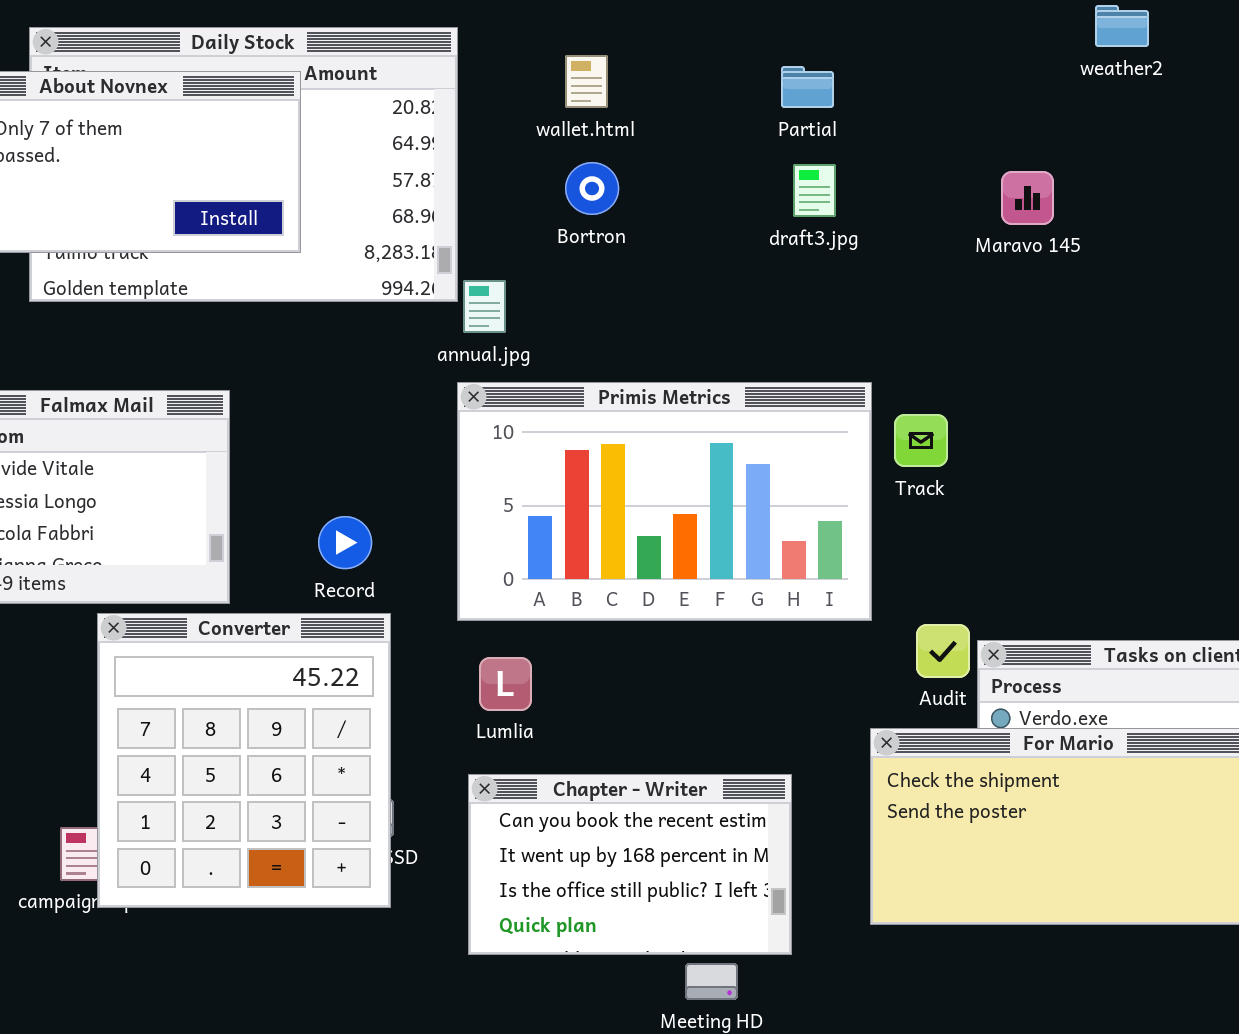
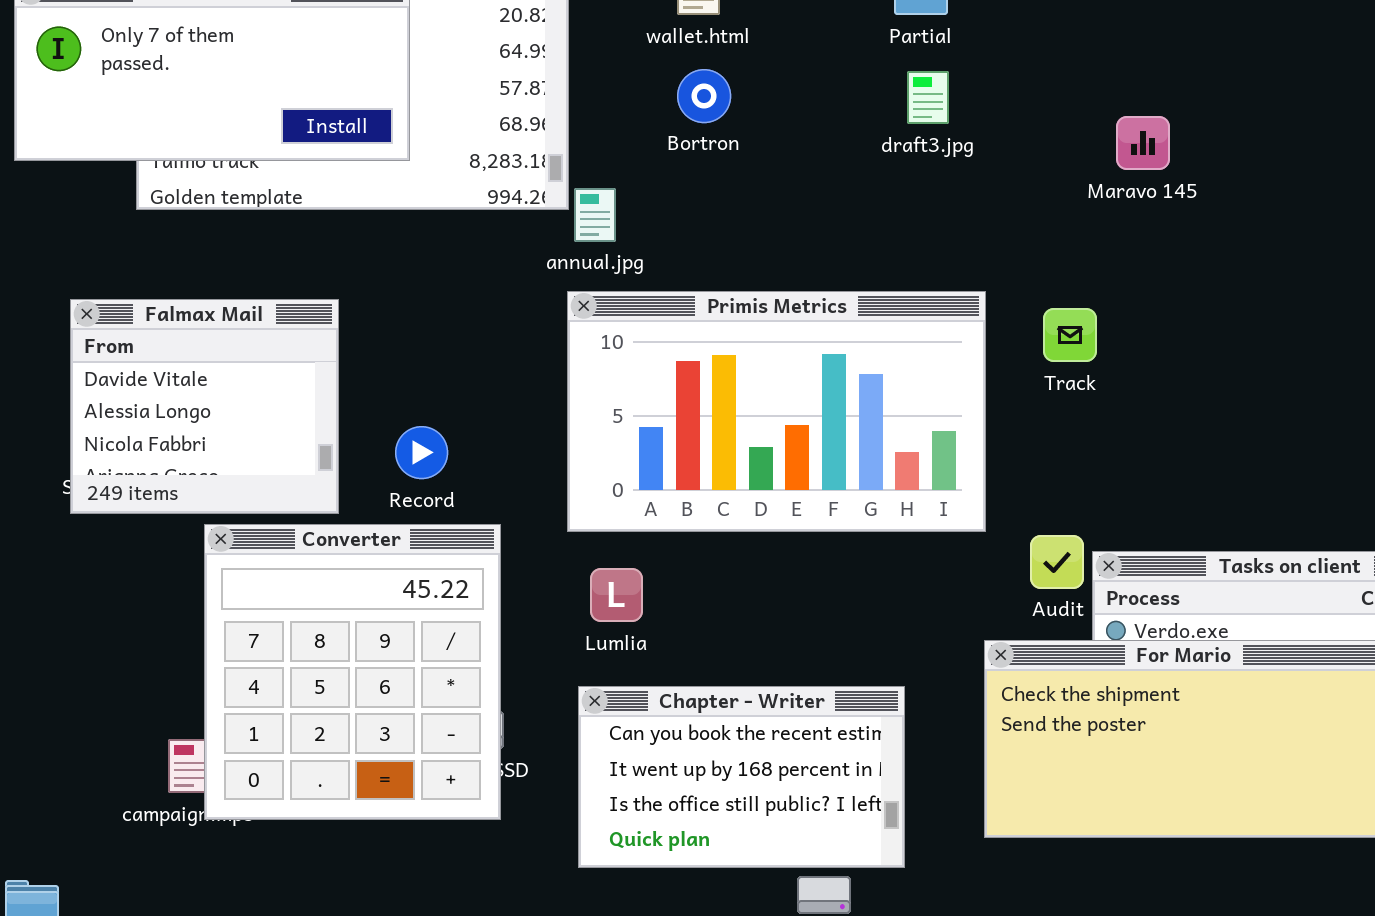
Maravo 145: [1001,171,1054,225] -> [1116,116,1170,170], moved
Track: [894,414,948,467] -> [1043,308,1097,362], moved
Record: [318,516,372,569] -> [395,426,448,479], moved

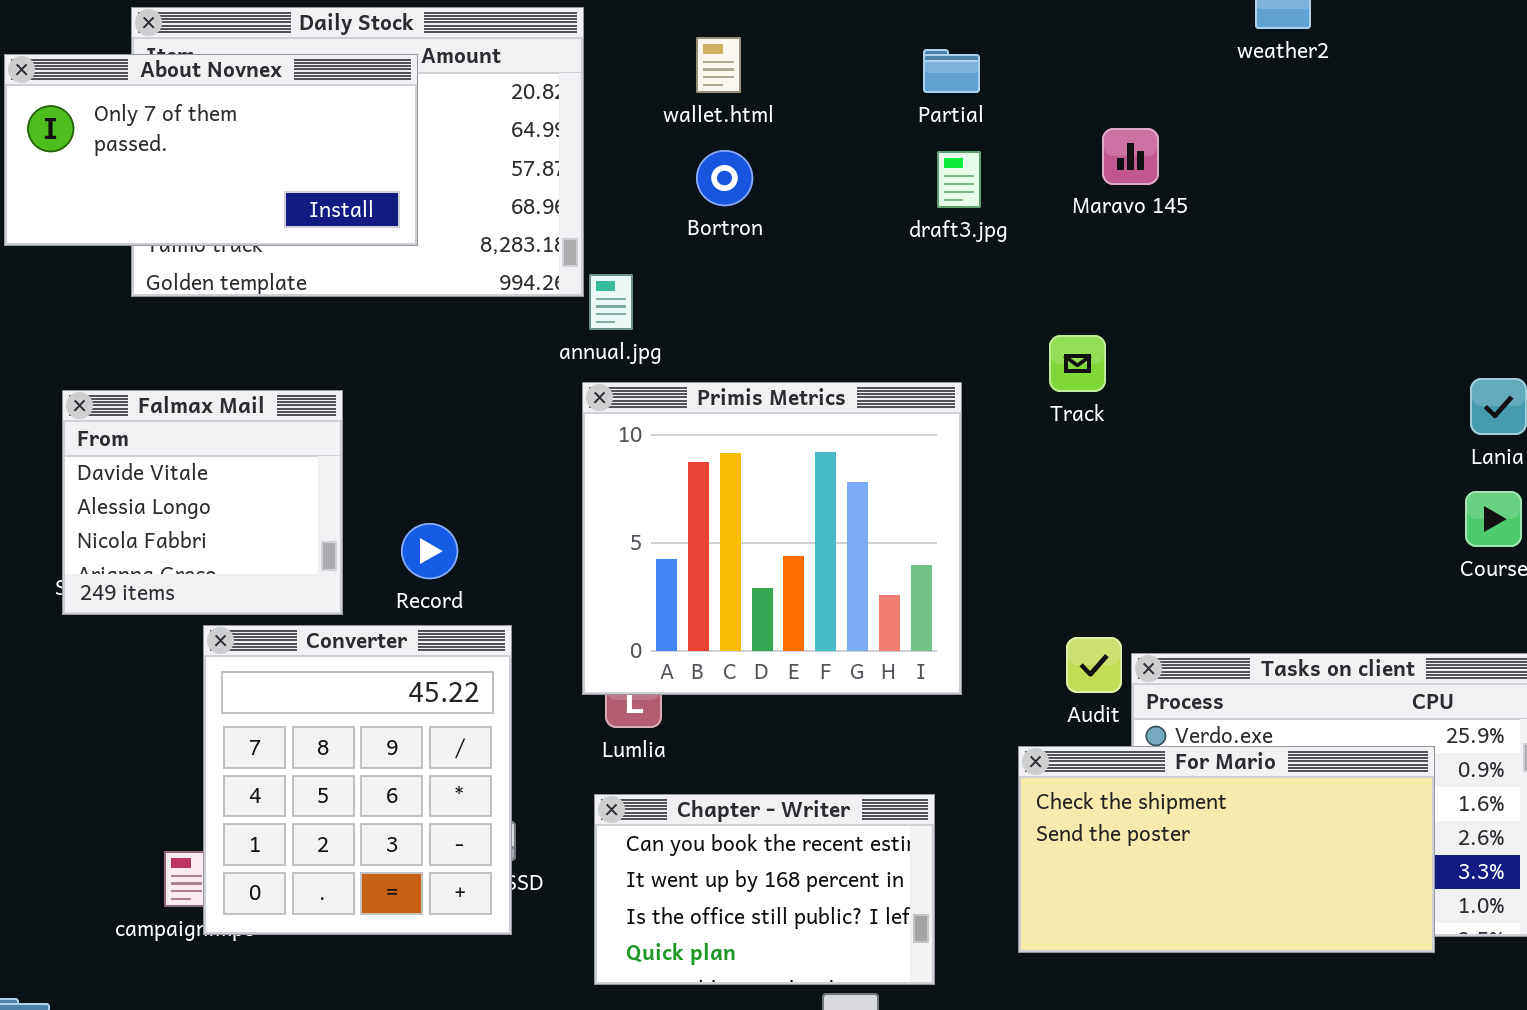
Maravo 145: [1116,116,1170,170] -> [1102,128,1159,185], moved
Primis Metrics: [567,291,986,532] -> [582,382,962,695], resized
Track: [1043,308,1097,362] -> [1049,335,1106,392], moved

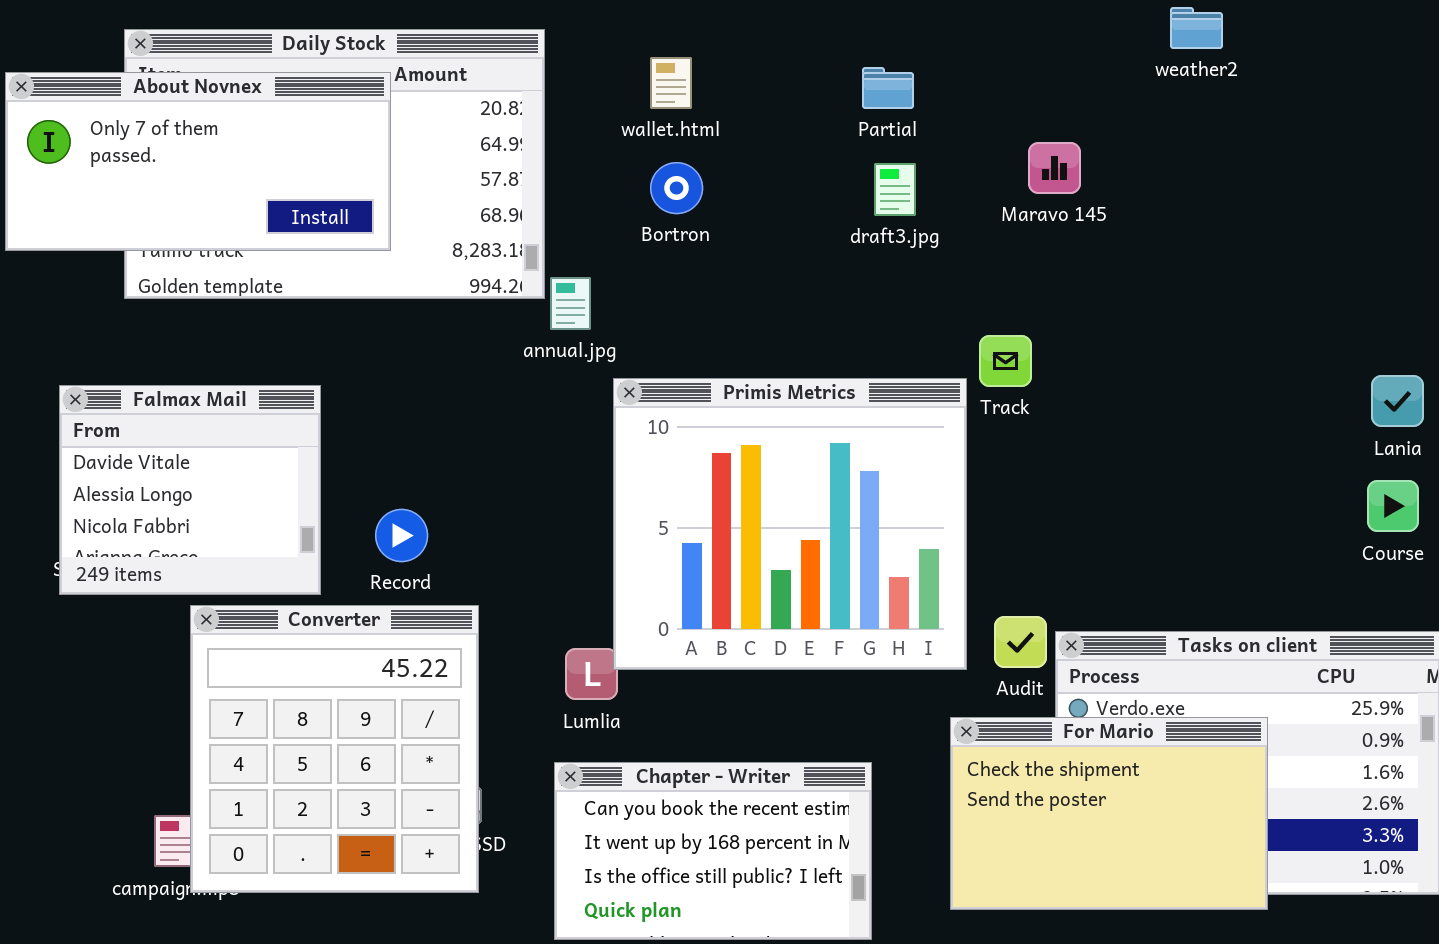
Primis Metrics: [582,382,962,695] -> [613,378,967,670], moved
For Mario: [1018,746,1435,953] -> [950,717,1268,910], resized

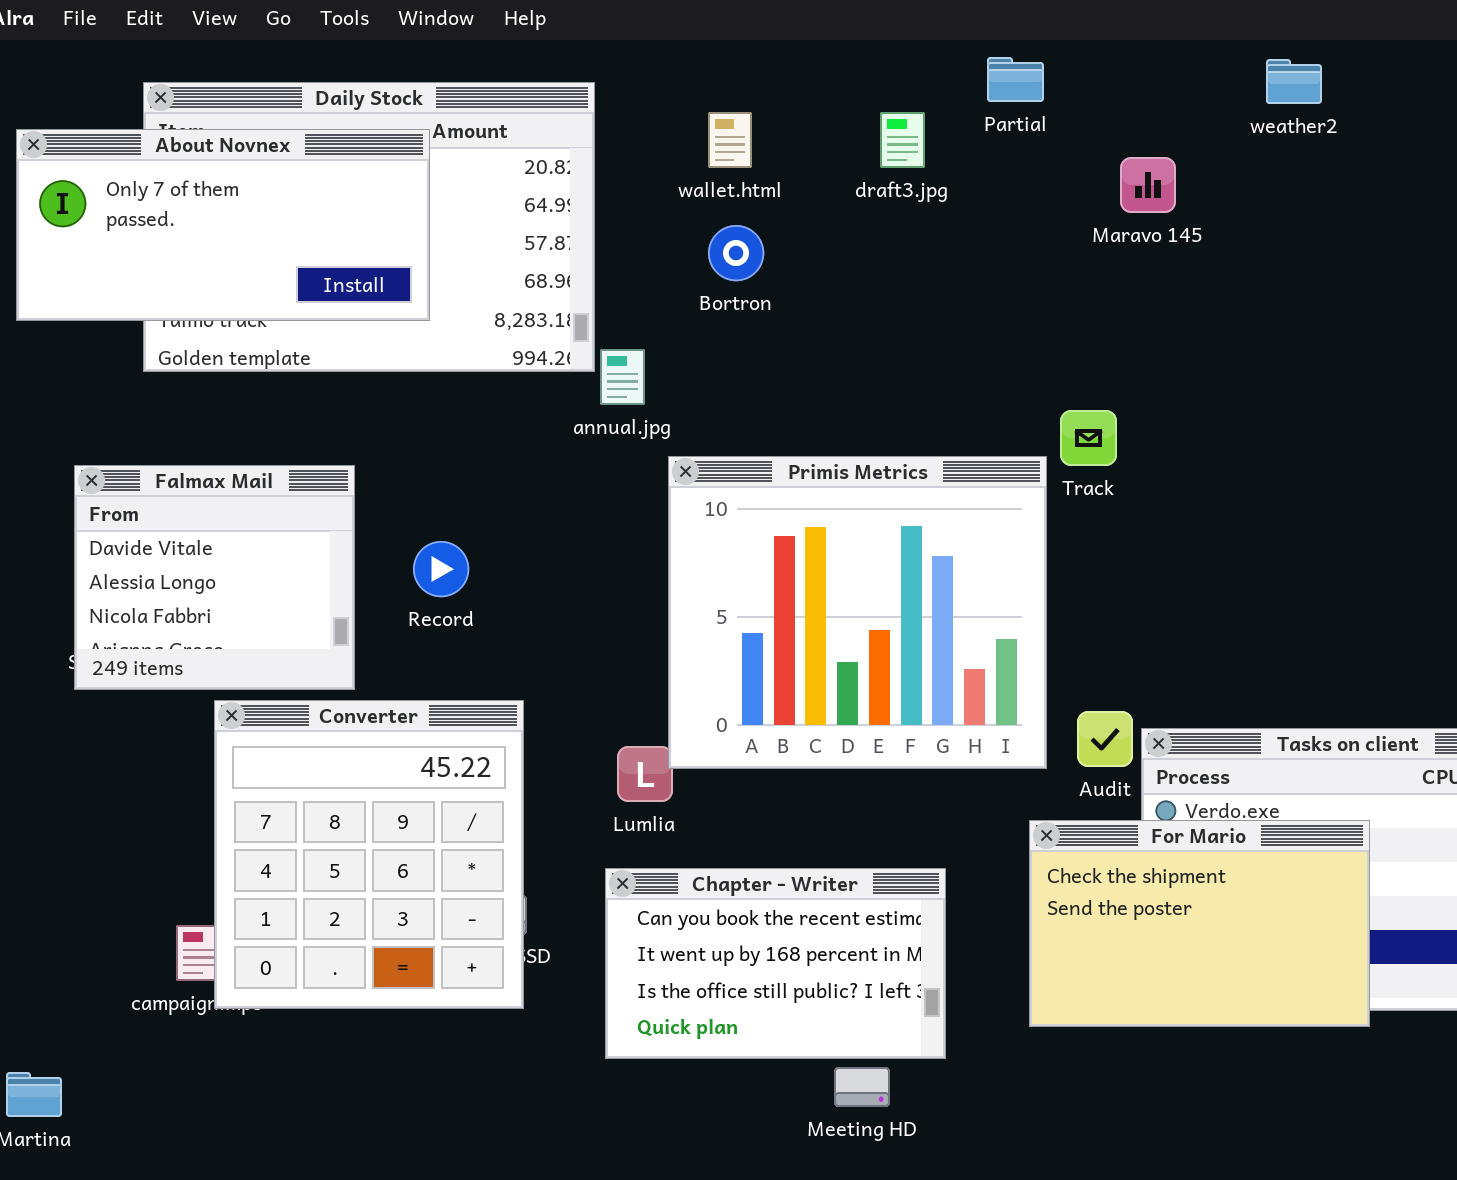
Partial: [862,67,914,109] -> [987,57,1044,102], moved
Maravo 145: [1028,142,1081,194] -> [1120,157,1176,213], moved
draft3.jpg: [874,163,916,216] -> [880,112,925,168], moved
Record: [375,509,428,562] -> [413,541,469,597], moved

